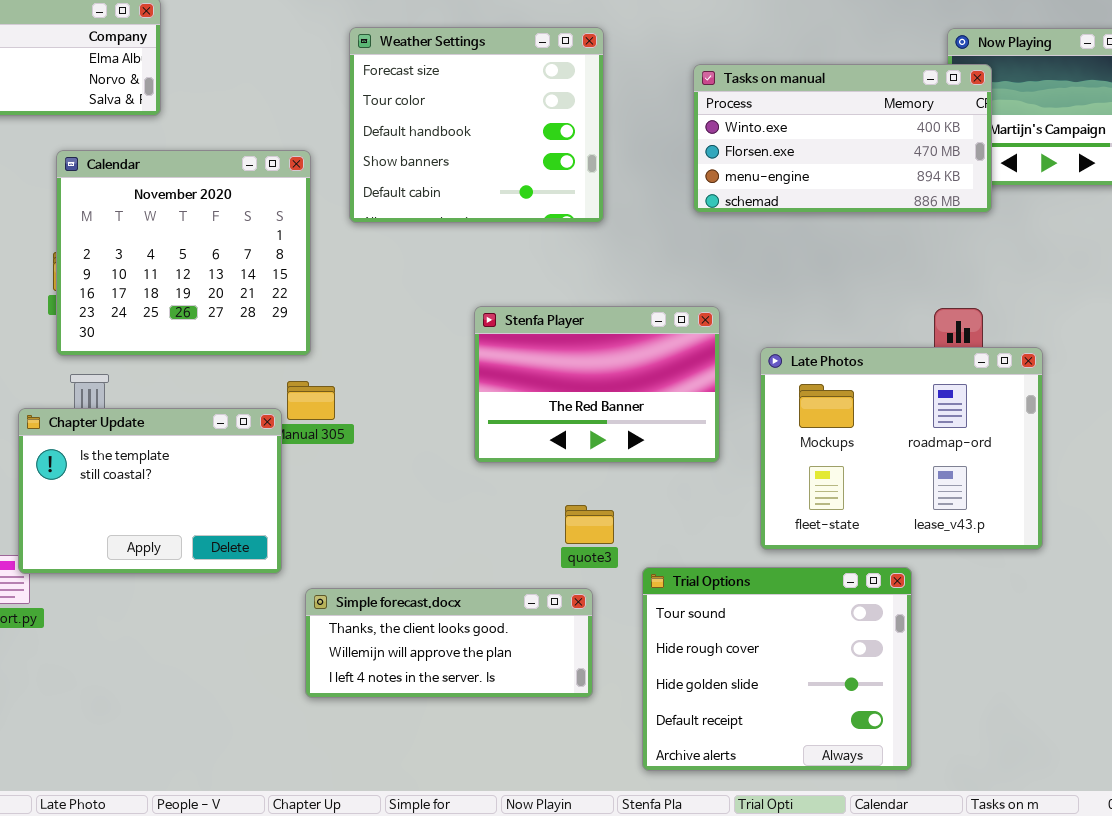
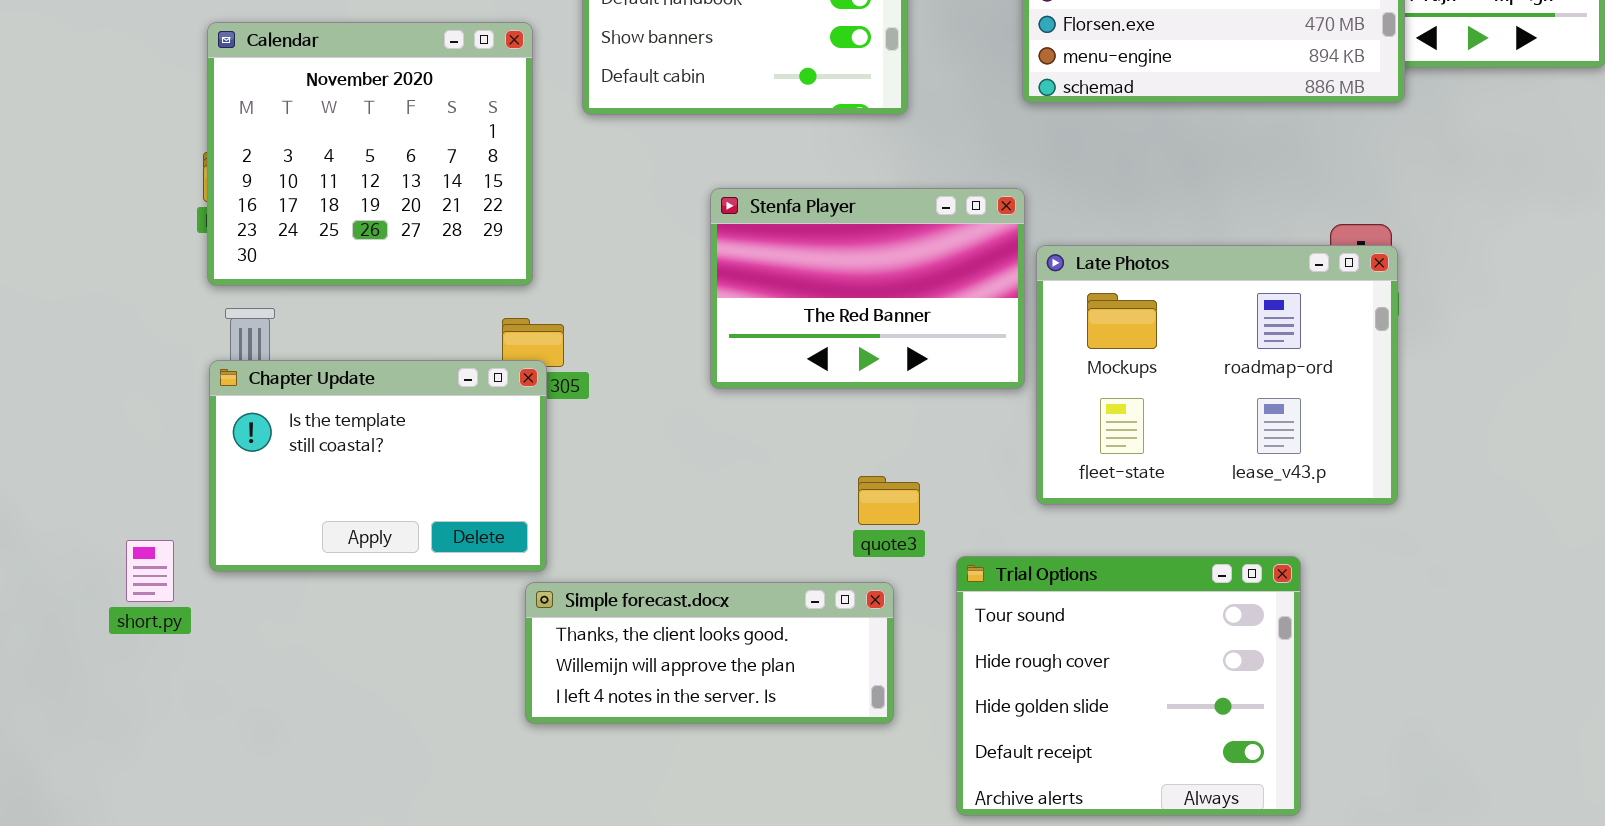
Stenfa Player: [474,306,720,463] -> [710,188,1025,389], moved
Late Photos: [760,347,1043,550] -> [1036,245,1398,505], moved
Chapter Update: [18,408,282,574] -> [209,360,547,572], moved

